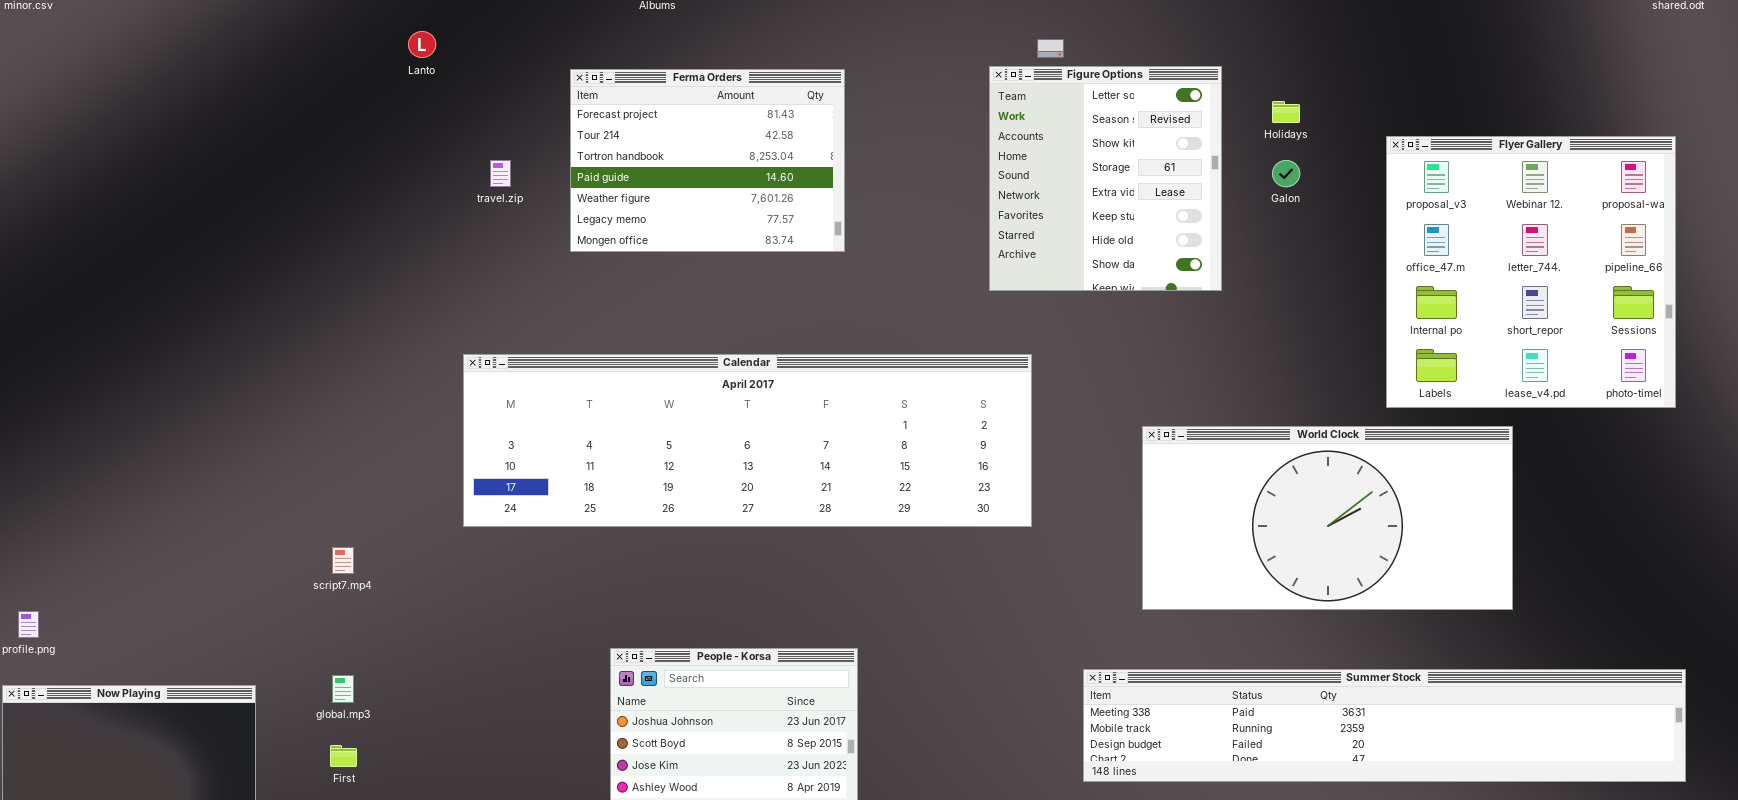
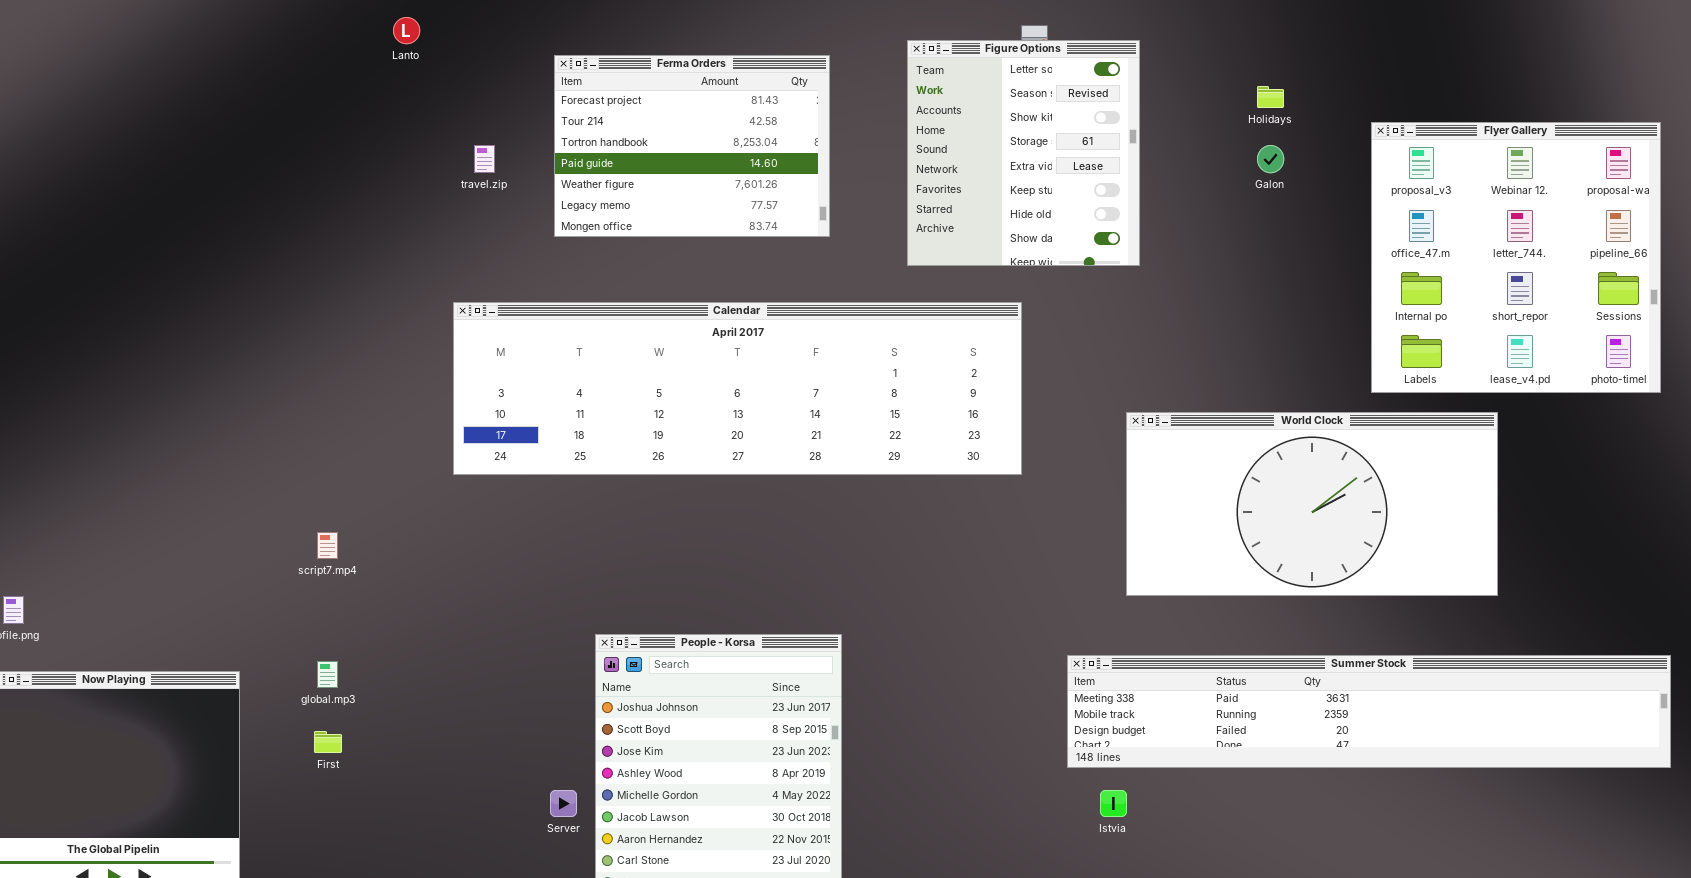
Figure Options: [989,66,1222,291] -> [907,40,1140,266], moved
Calendar: [463,354,1032,527] -> [453,302,1022,475], moved

